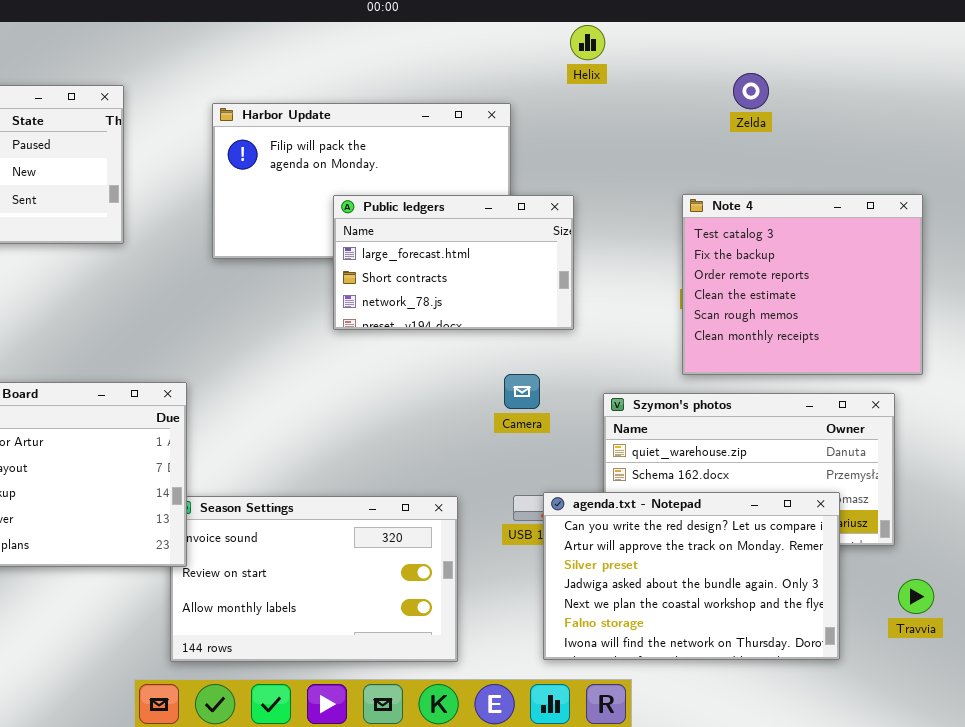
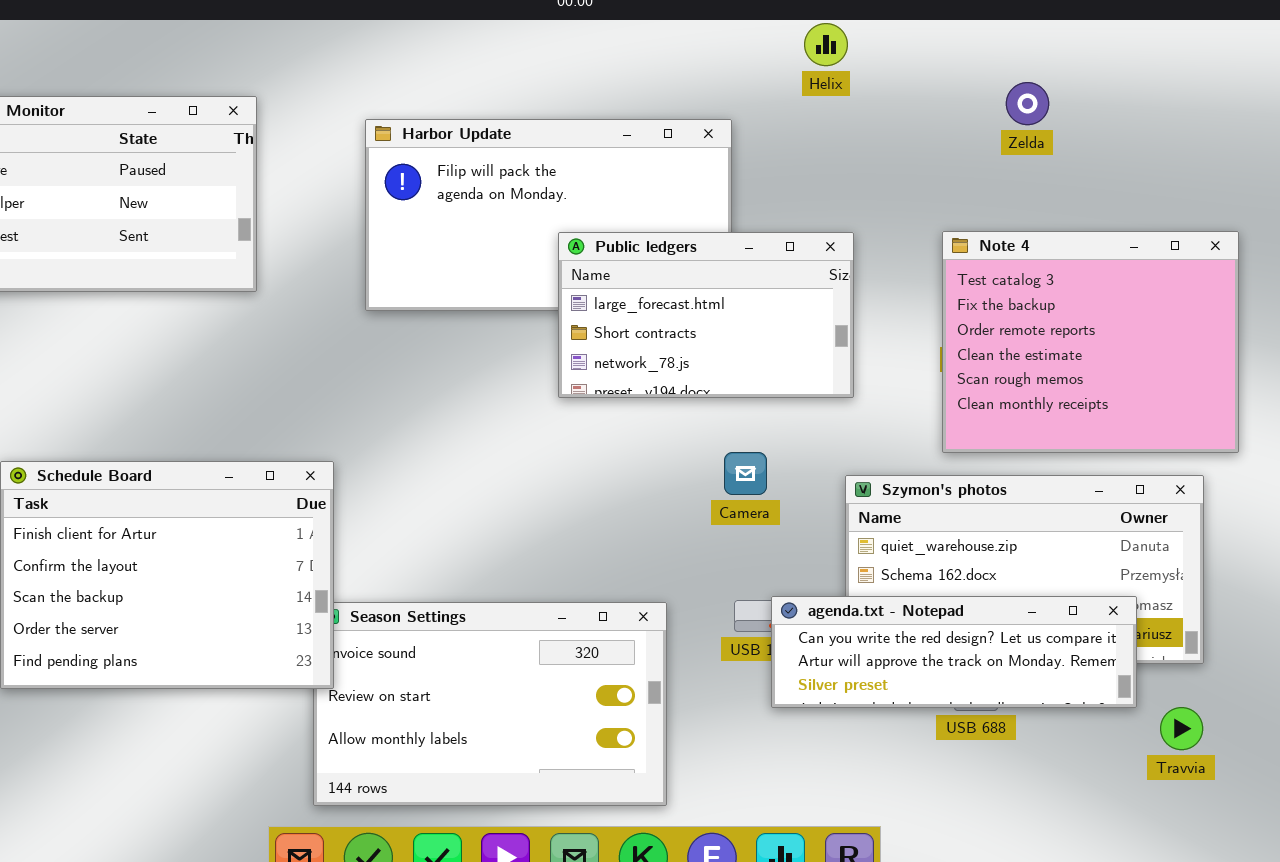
Public ledgers: [333,195,574,330] -> [558,232,854,398], moved
agenda.txt - Notepad: [543,492,840,660] -> [771,596,1137,708], resized
Travvia: [898,579,934,614] -> [1160,707,1203,750], moved

